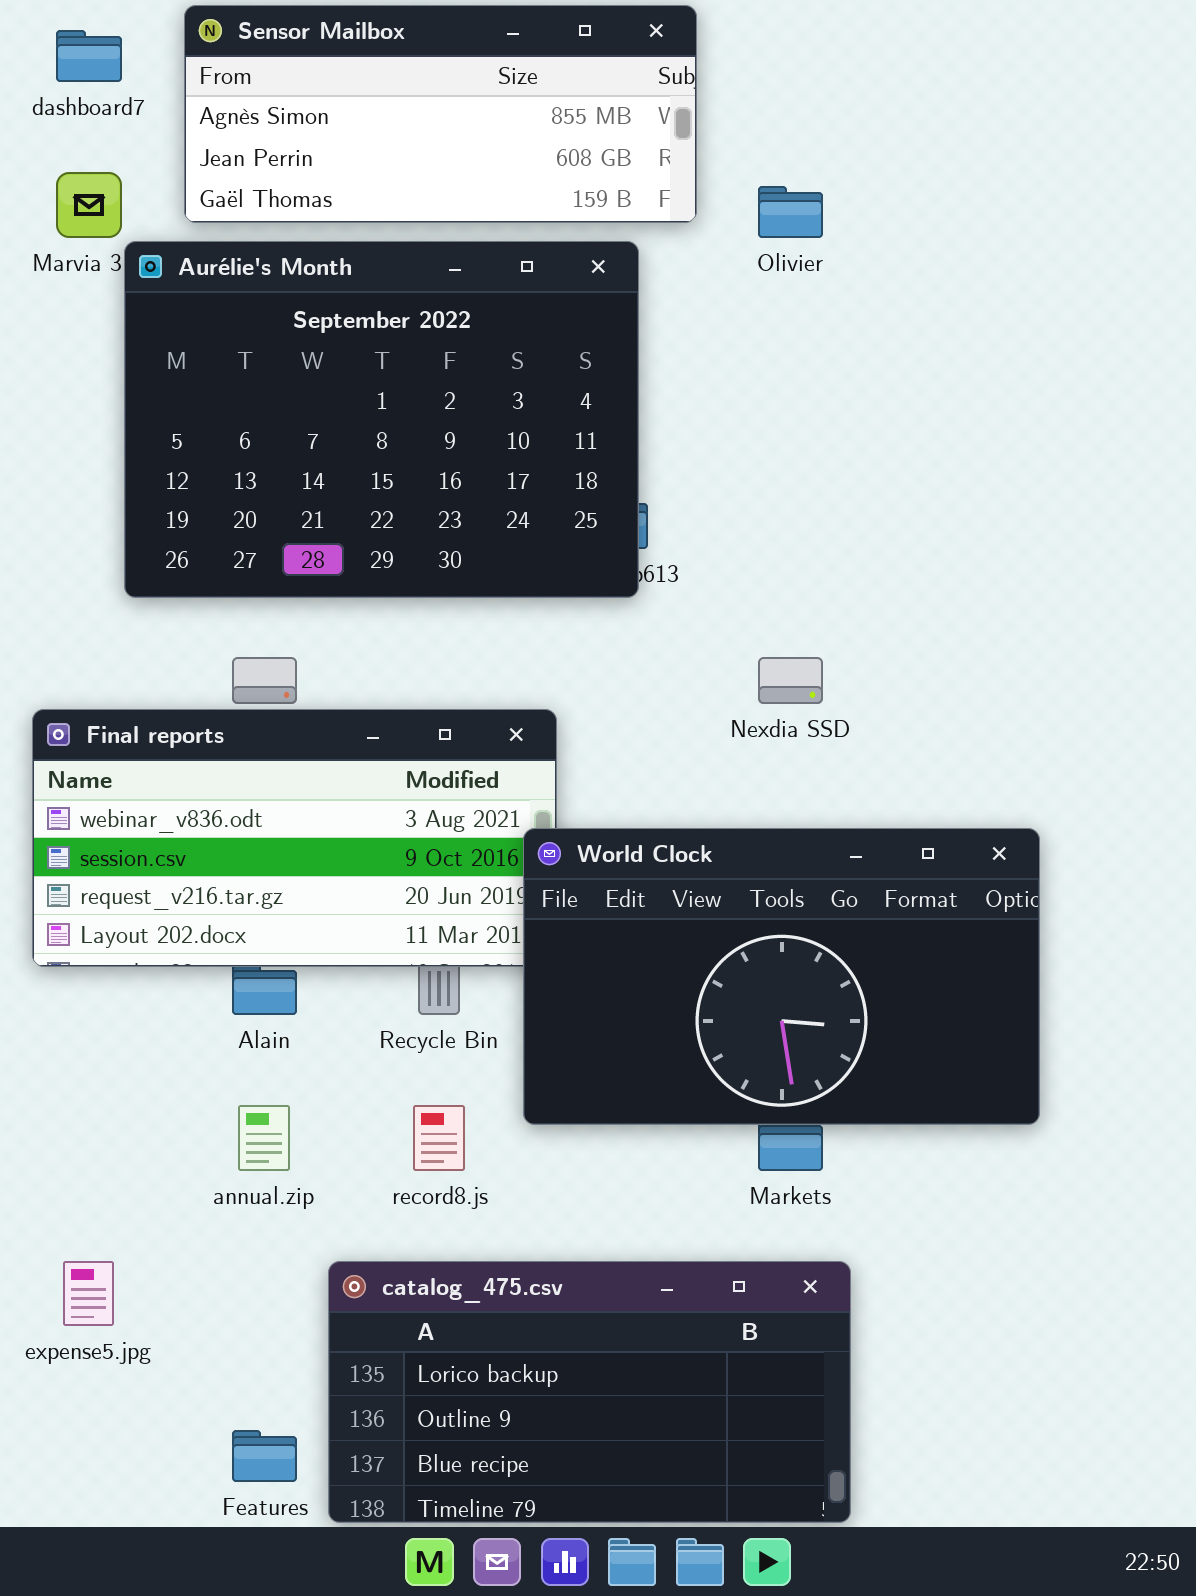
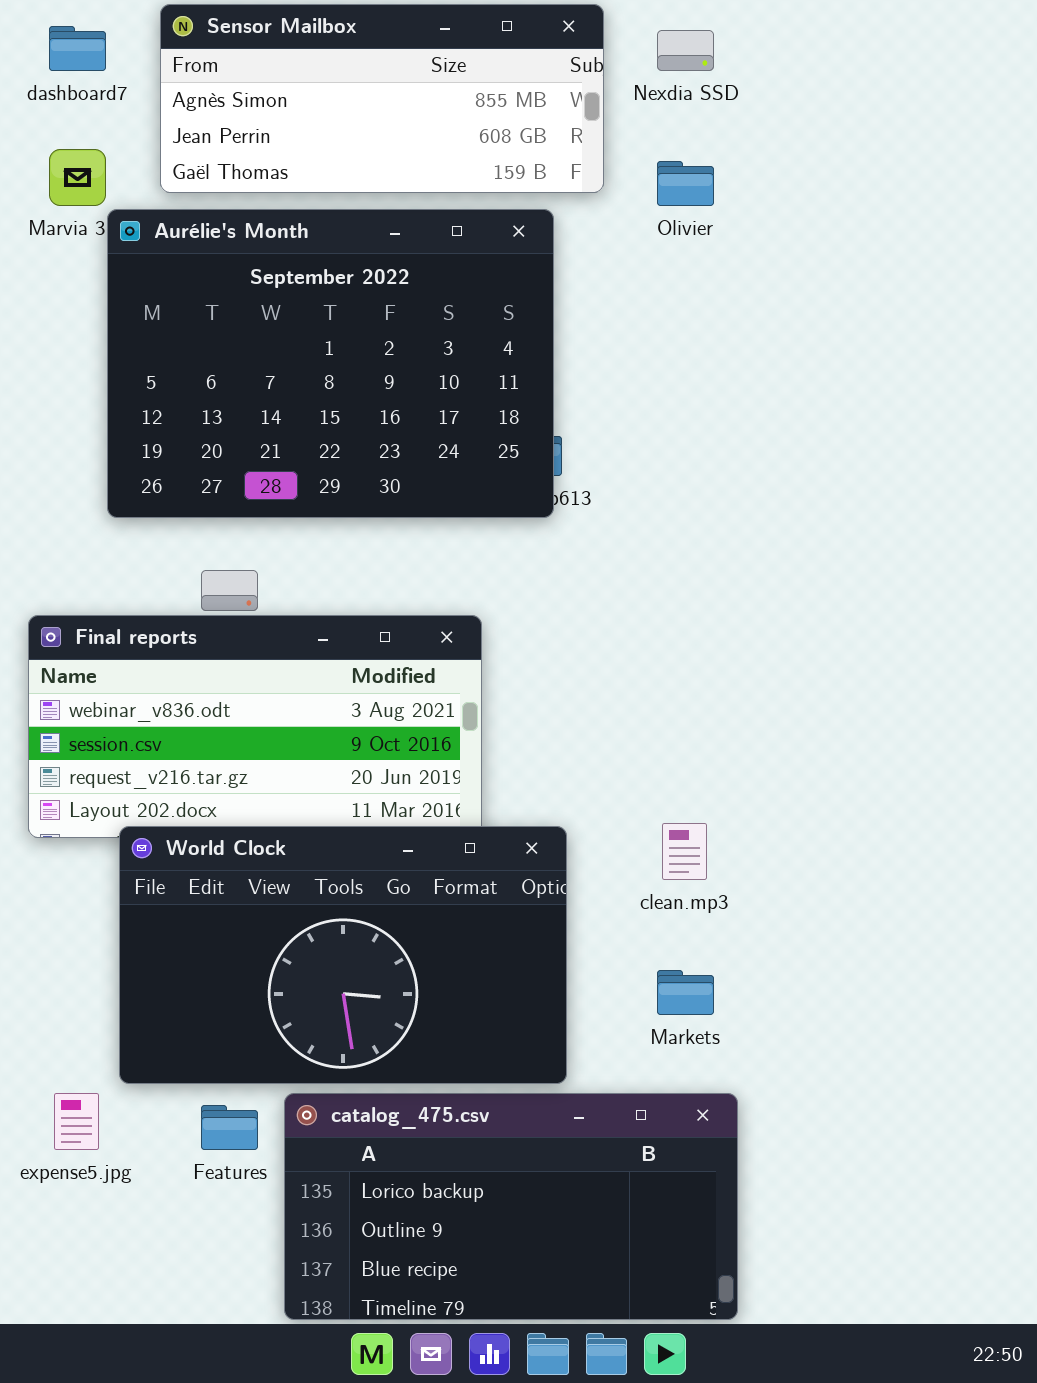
Nexdia SSD: [758,657,823,704] -> [657,30,714,71], moved
World Clock: [523,828,1040,1125] -> [119,826,567,1084], moved
Features: [232,1430,297,1482] -> [201,1105,258,1150], moved

